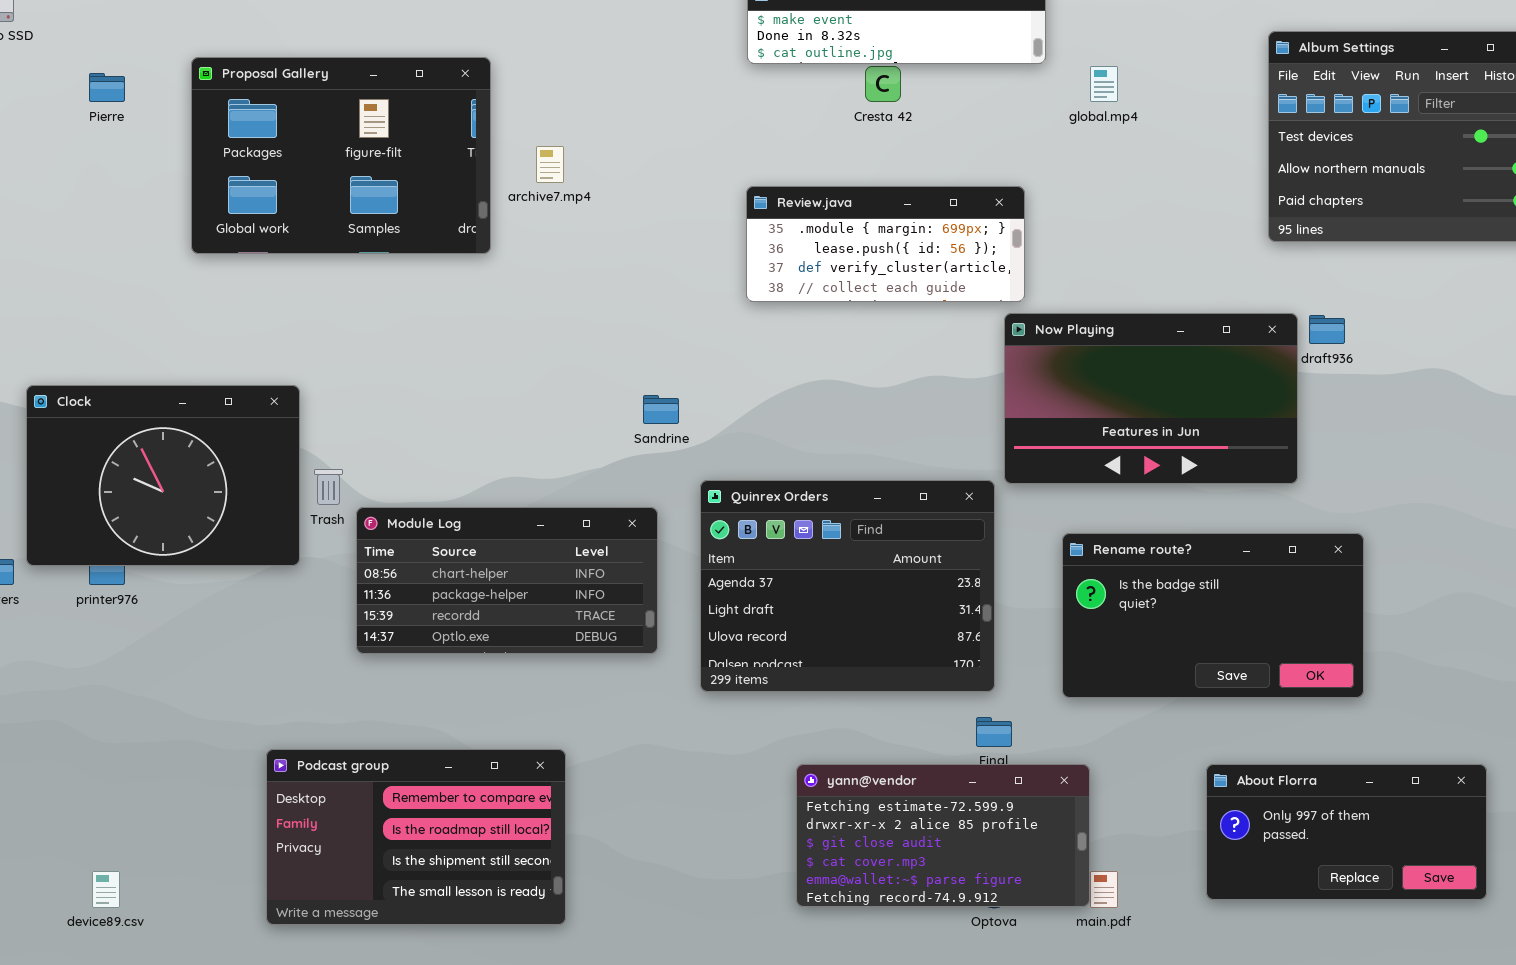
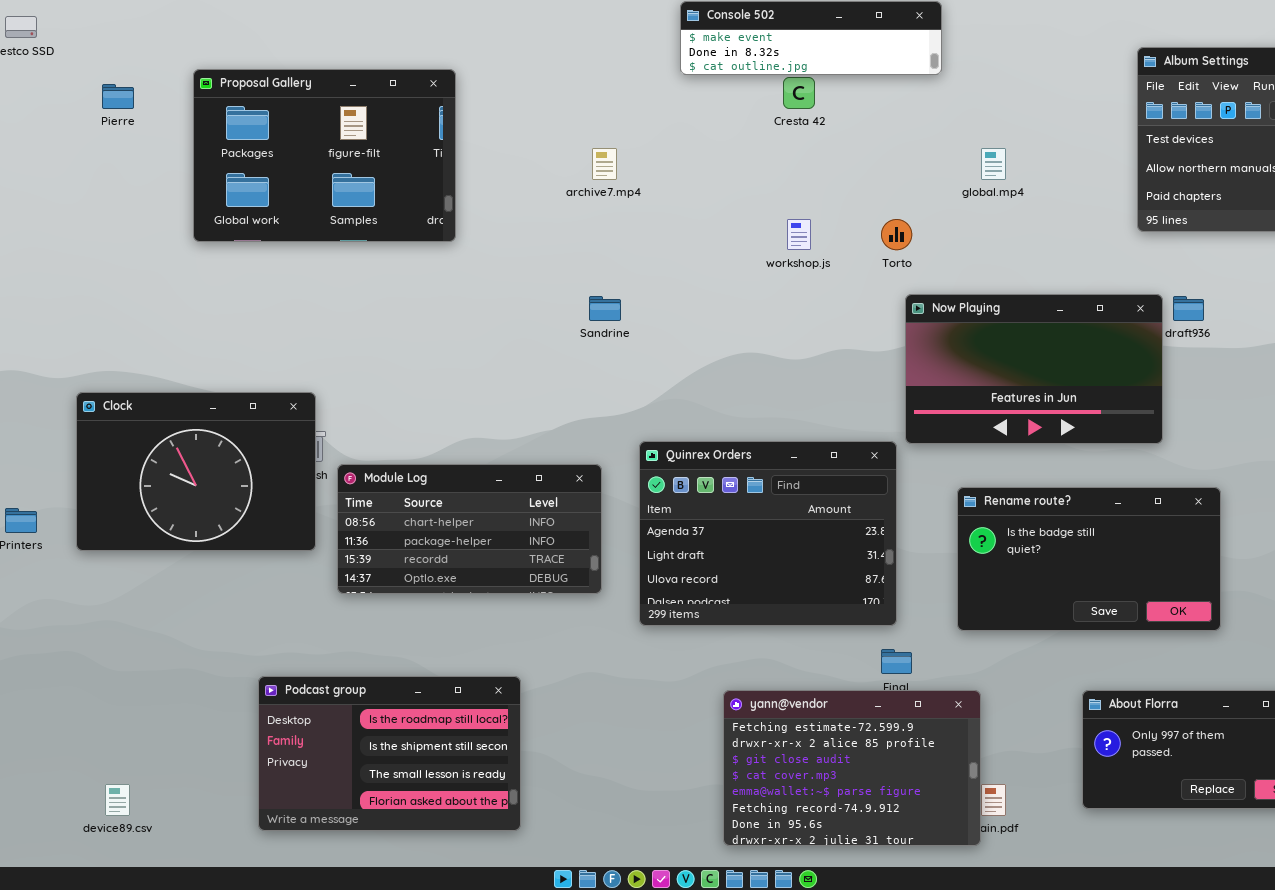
global.mp4: [1090,66,1118,102] -> [981,148,1006,180], moved
archive7.mp4: [536,146,564,183] -> [592,148,617,180], moved
Review.java: [746,186,1025,302] -> none, closed
Clock: [26,385,300,566] -> [76,392,316,551], moved
Sandrine: [643,395,679,424] -> [589,296,621,321], moved
Podcast group: [266,749,566,925] -> [258,676,521,831], scrolled down 1 row
yann@vendor: [796,764,1090,907] -> [723,690,981,846], resized

